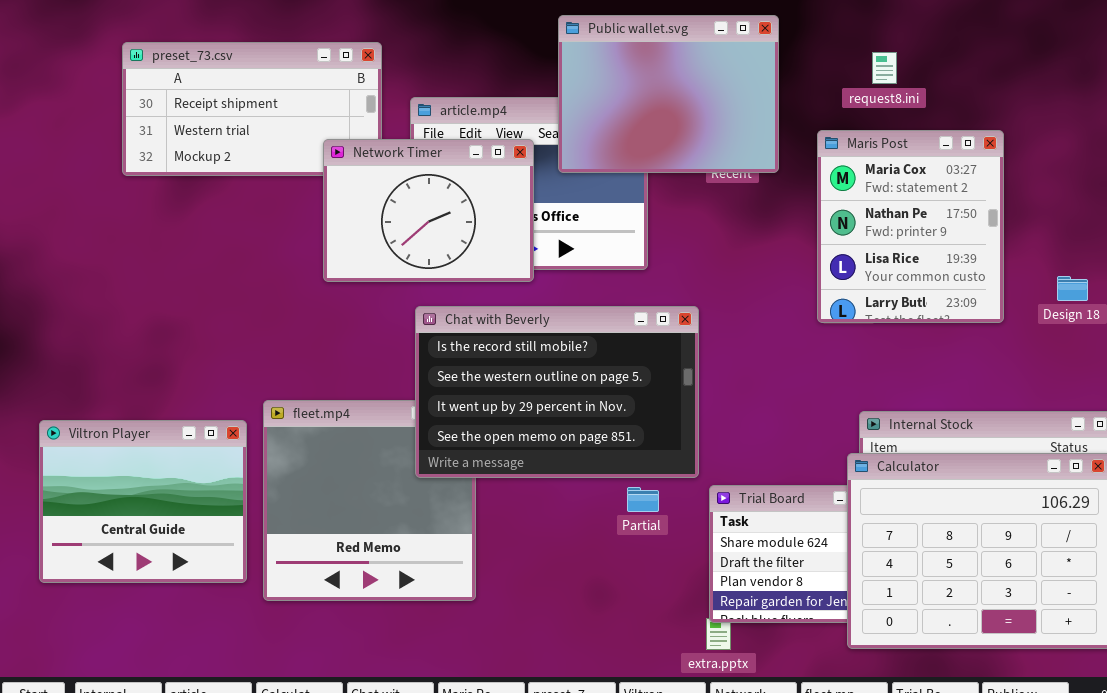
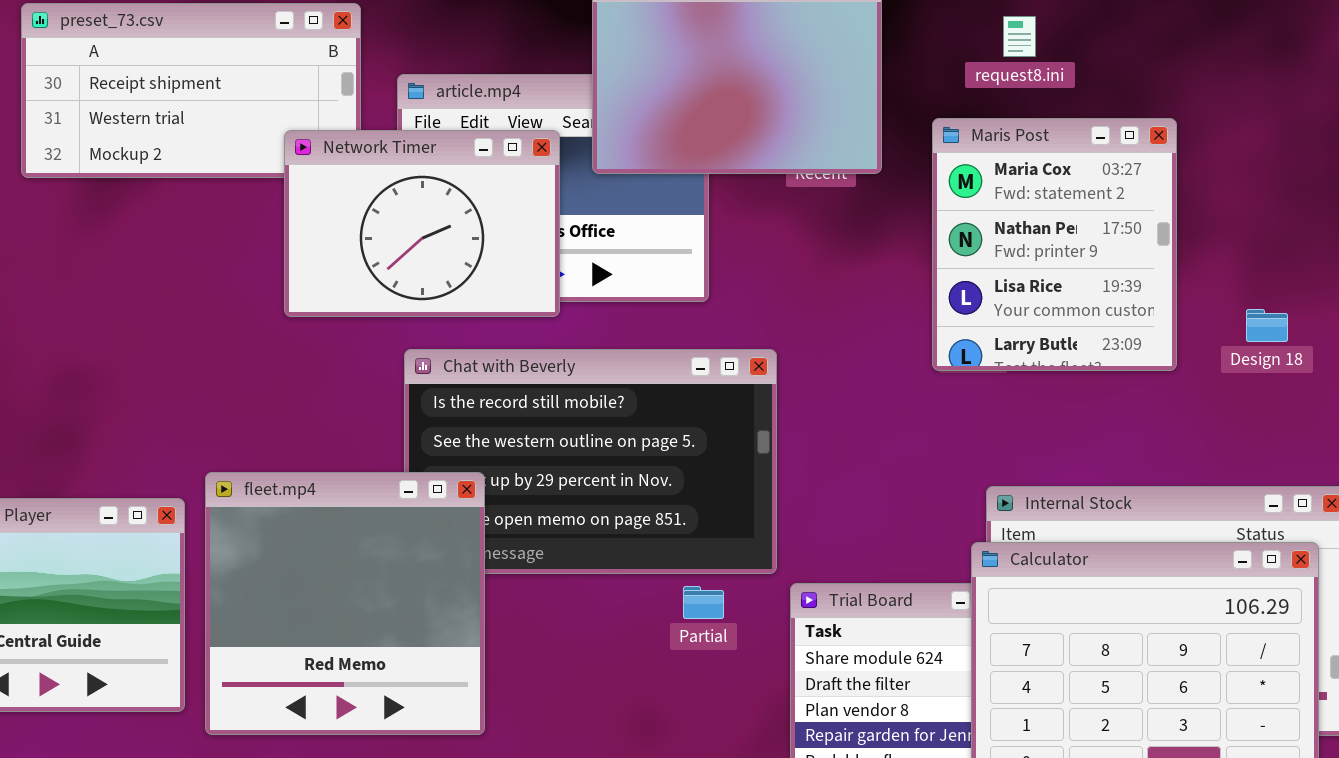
fleet.mp4: [263,400,476,601] -> [205,472,485,735], raised

